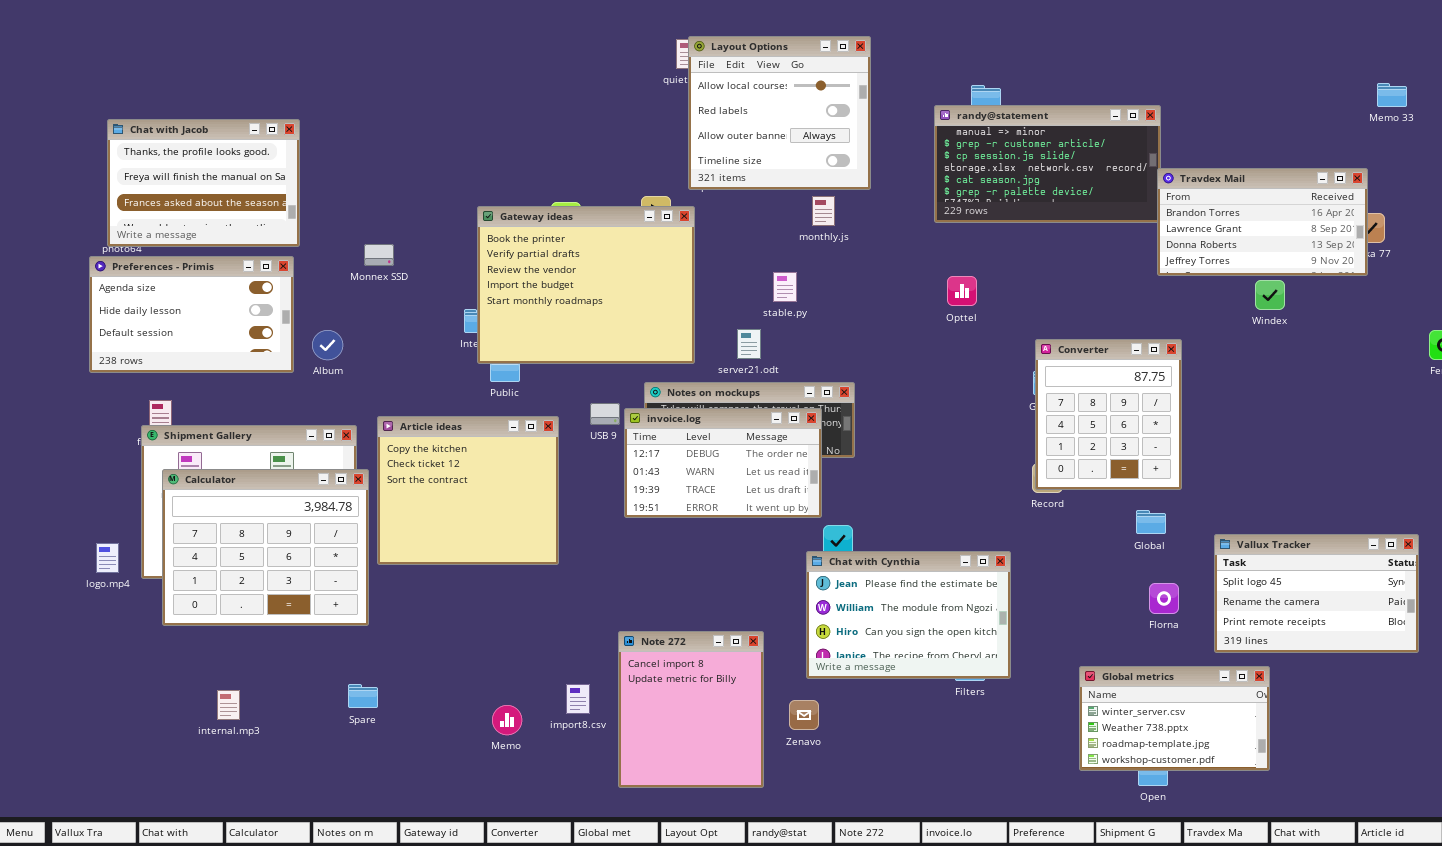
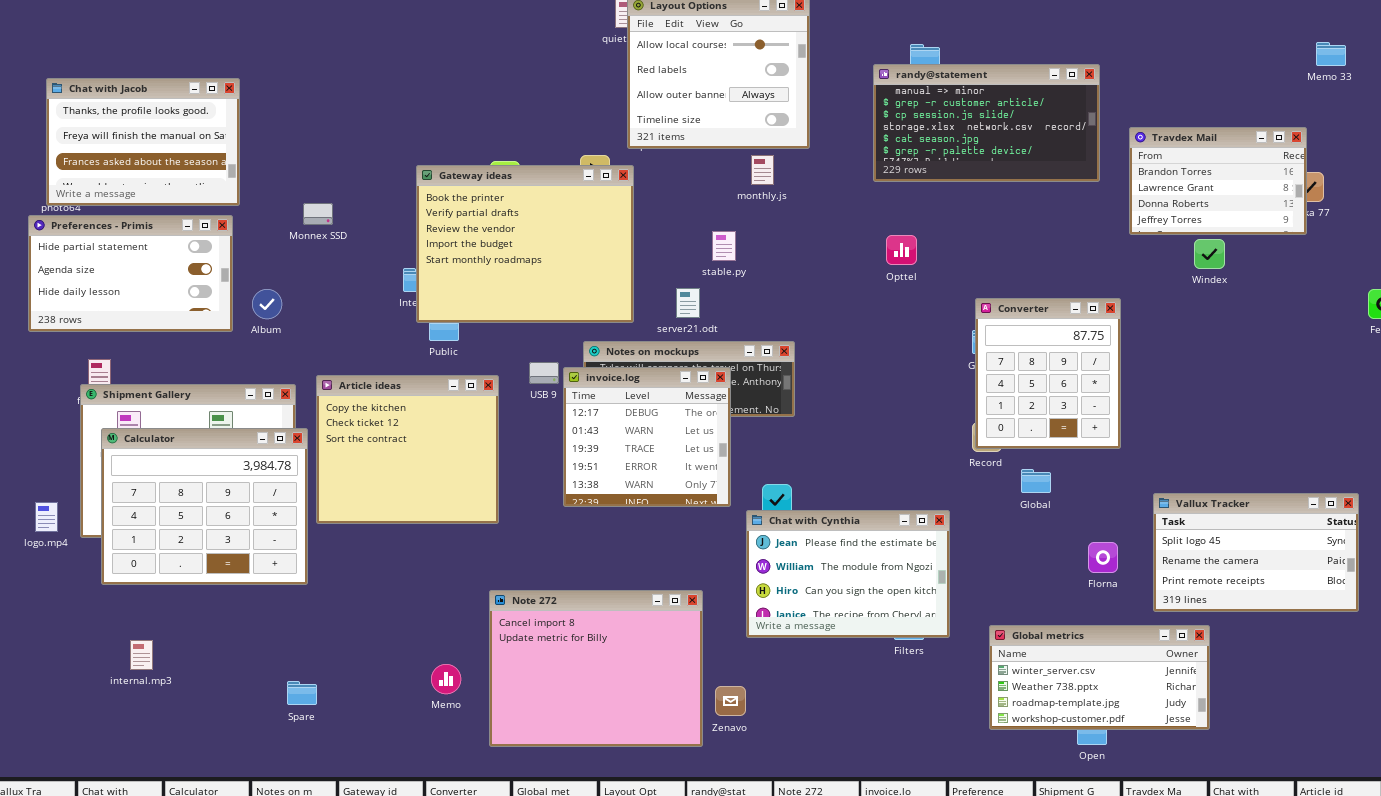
Travdex Mail: [1157,168,1368,276] -> [1129,127,1307,235], resized
Preferences - Primis: [89,256,294,373] -> [28,215,233,332], scrolled up 1 row
invoice.log: [624,408,822,518] -> [563,367,731,507], resized
Global: [1136,510,1166,534] -> [1021,469,1051,493], moved
Note 272: [618,631,764,788] -> [489,590,703,747], resized
Global metrics: [1079,666,1270,771] -> [989,625,1210,730], resized
Spare: [348,684,378,708] -> [287,681,317,705], moved
internal.mp3: [217,690,240,720] -> [130,640,153,670], moved
Zenavo: [789,700,819,730] -> [715,686,746,716], moved

